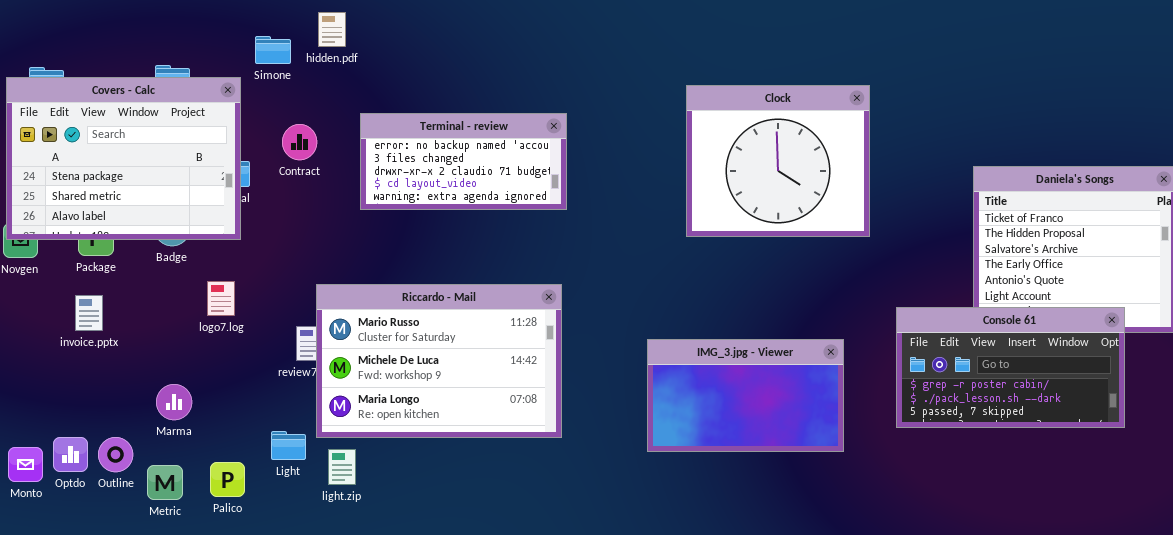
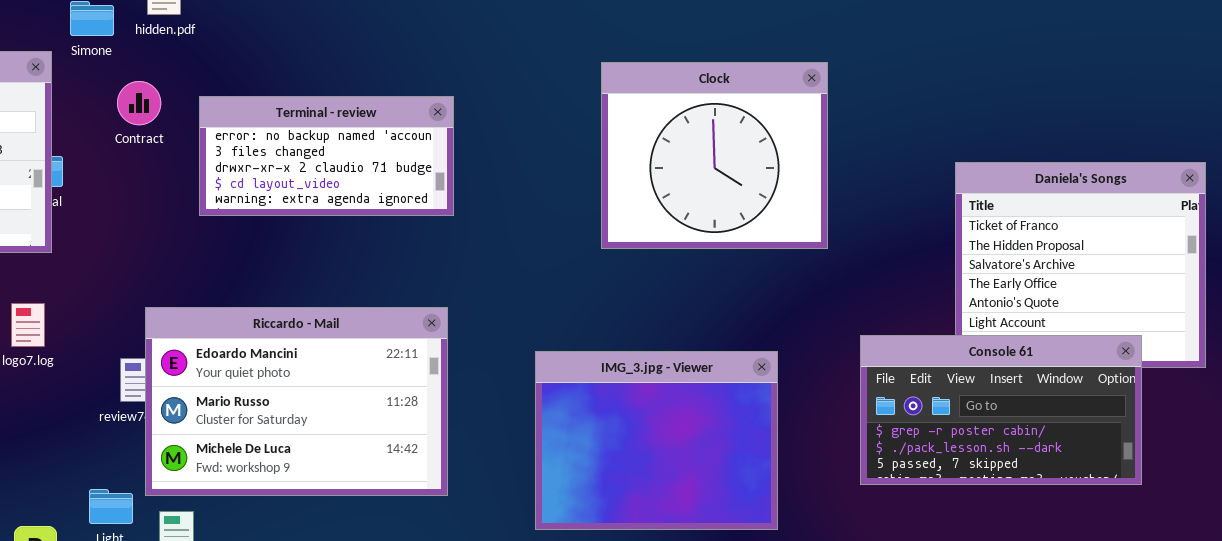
Contract: [282,124,317,160] -> [117,81,161,125], moved
Riccardo - Mail: [316,284,562,438] -> [145,307,448,496], scrolled up 1 row
IMG_3.jpg - Viewer: [647,339,844,452] -> [535,351,778,530], moved, resized

